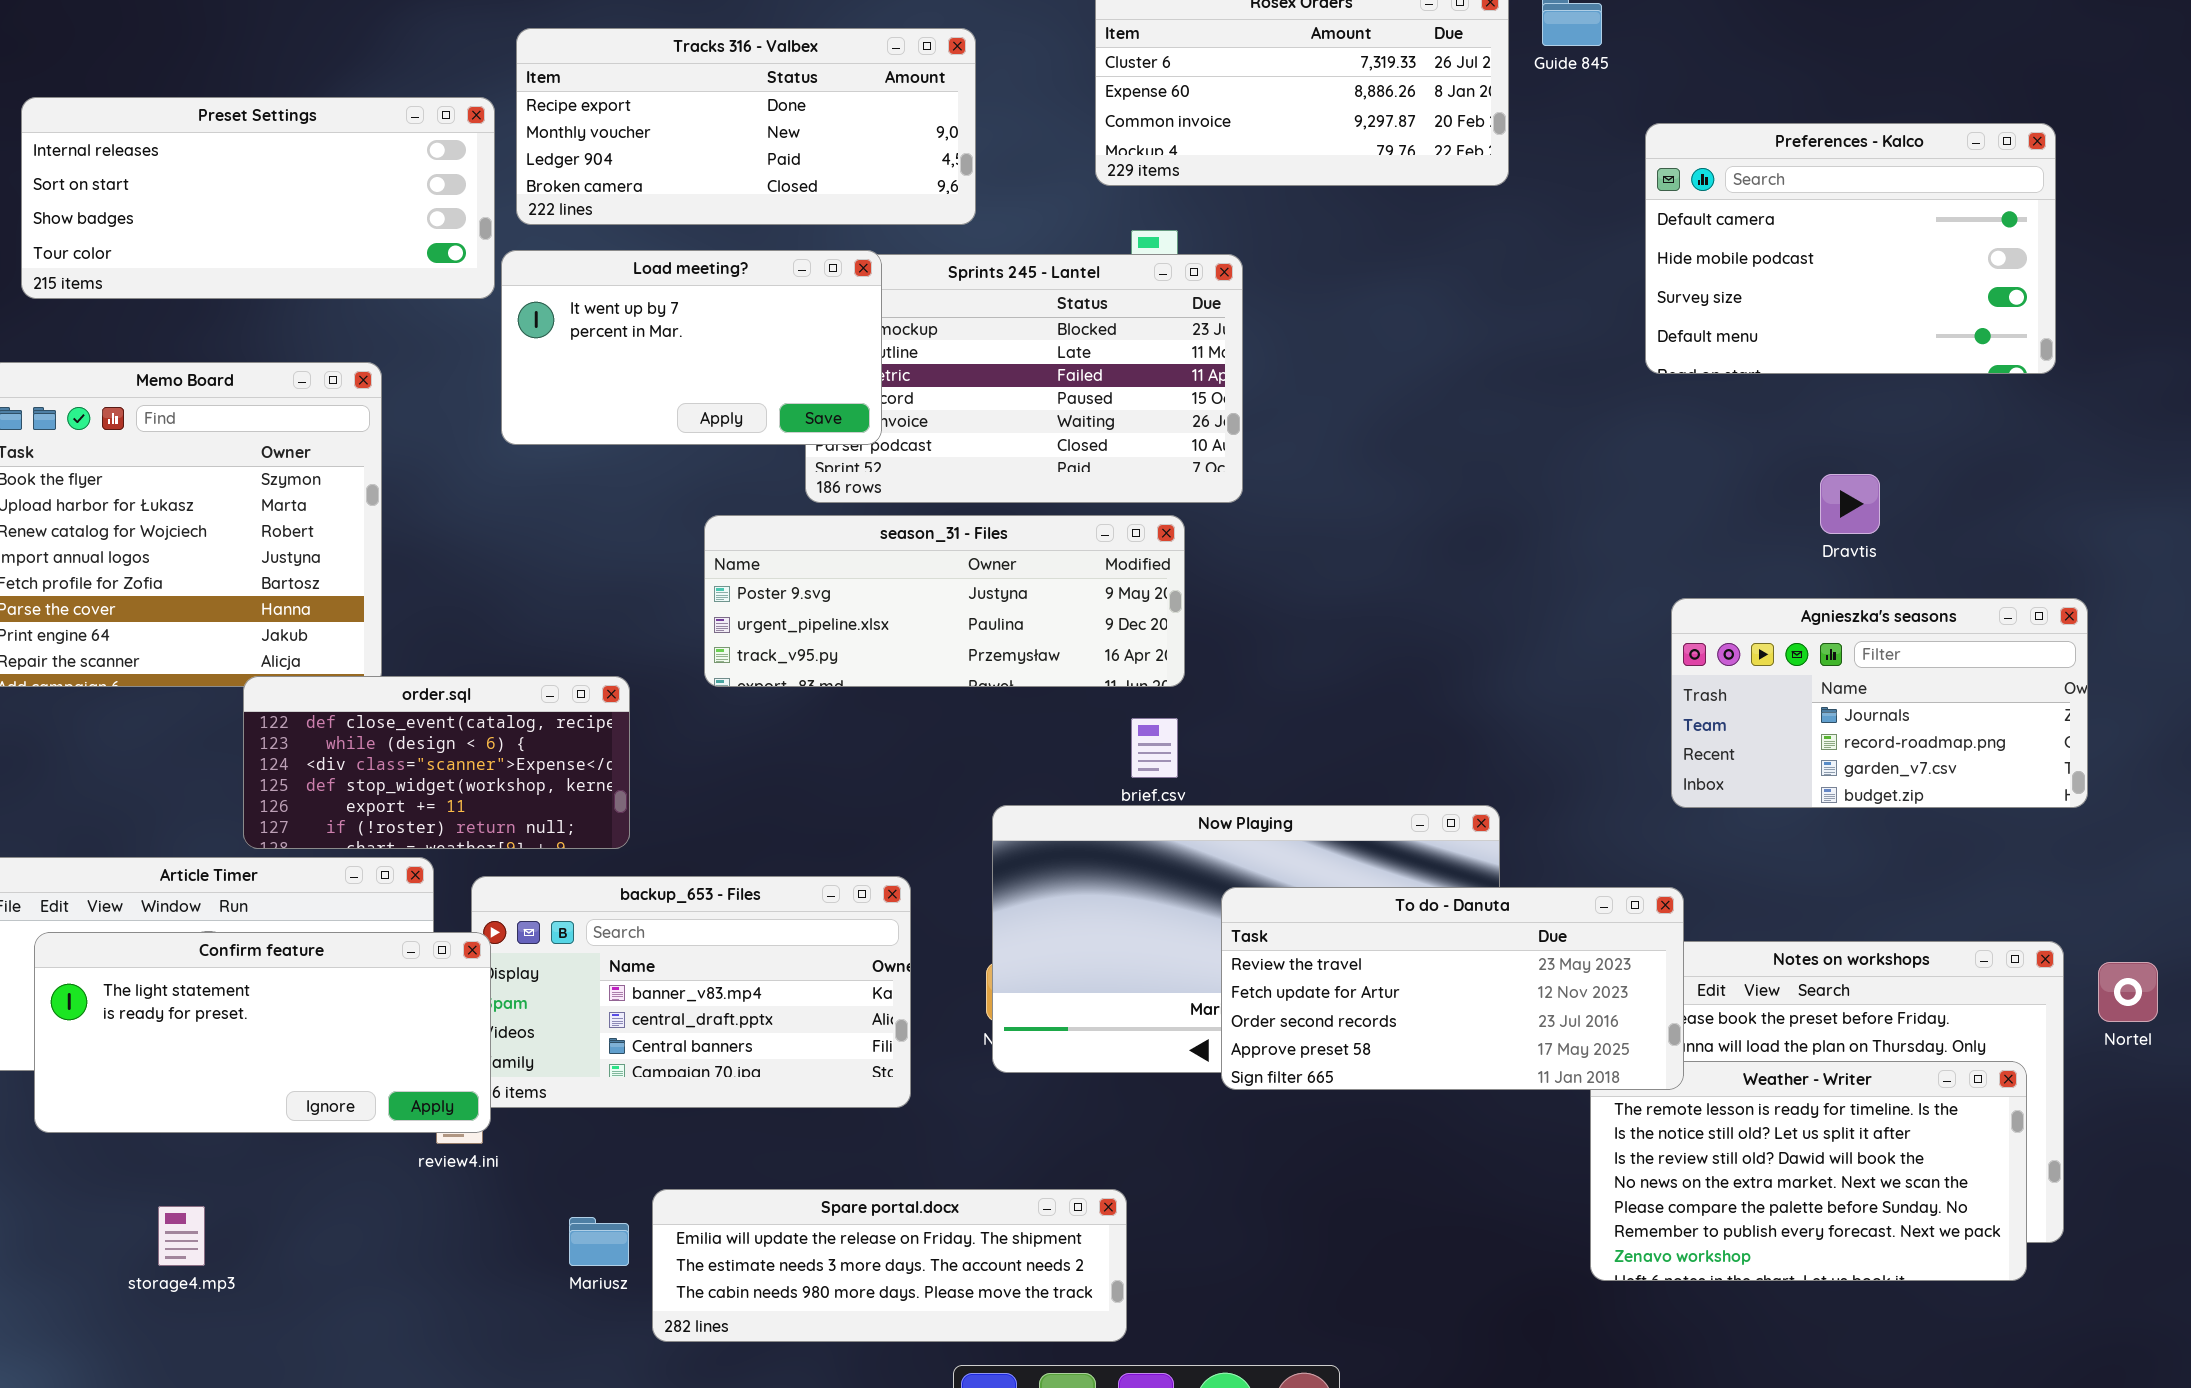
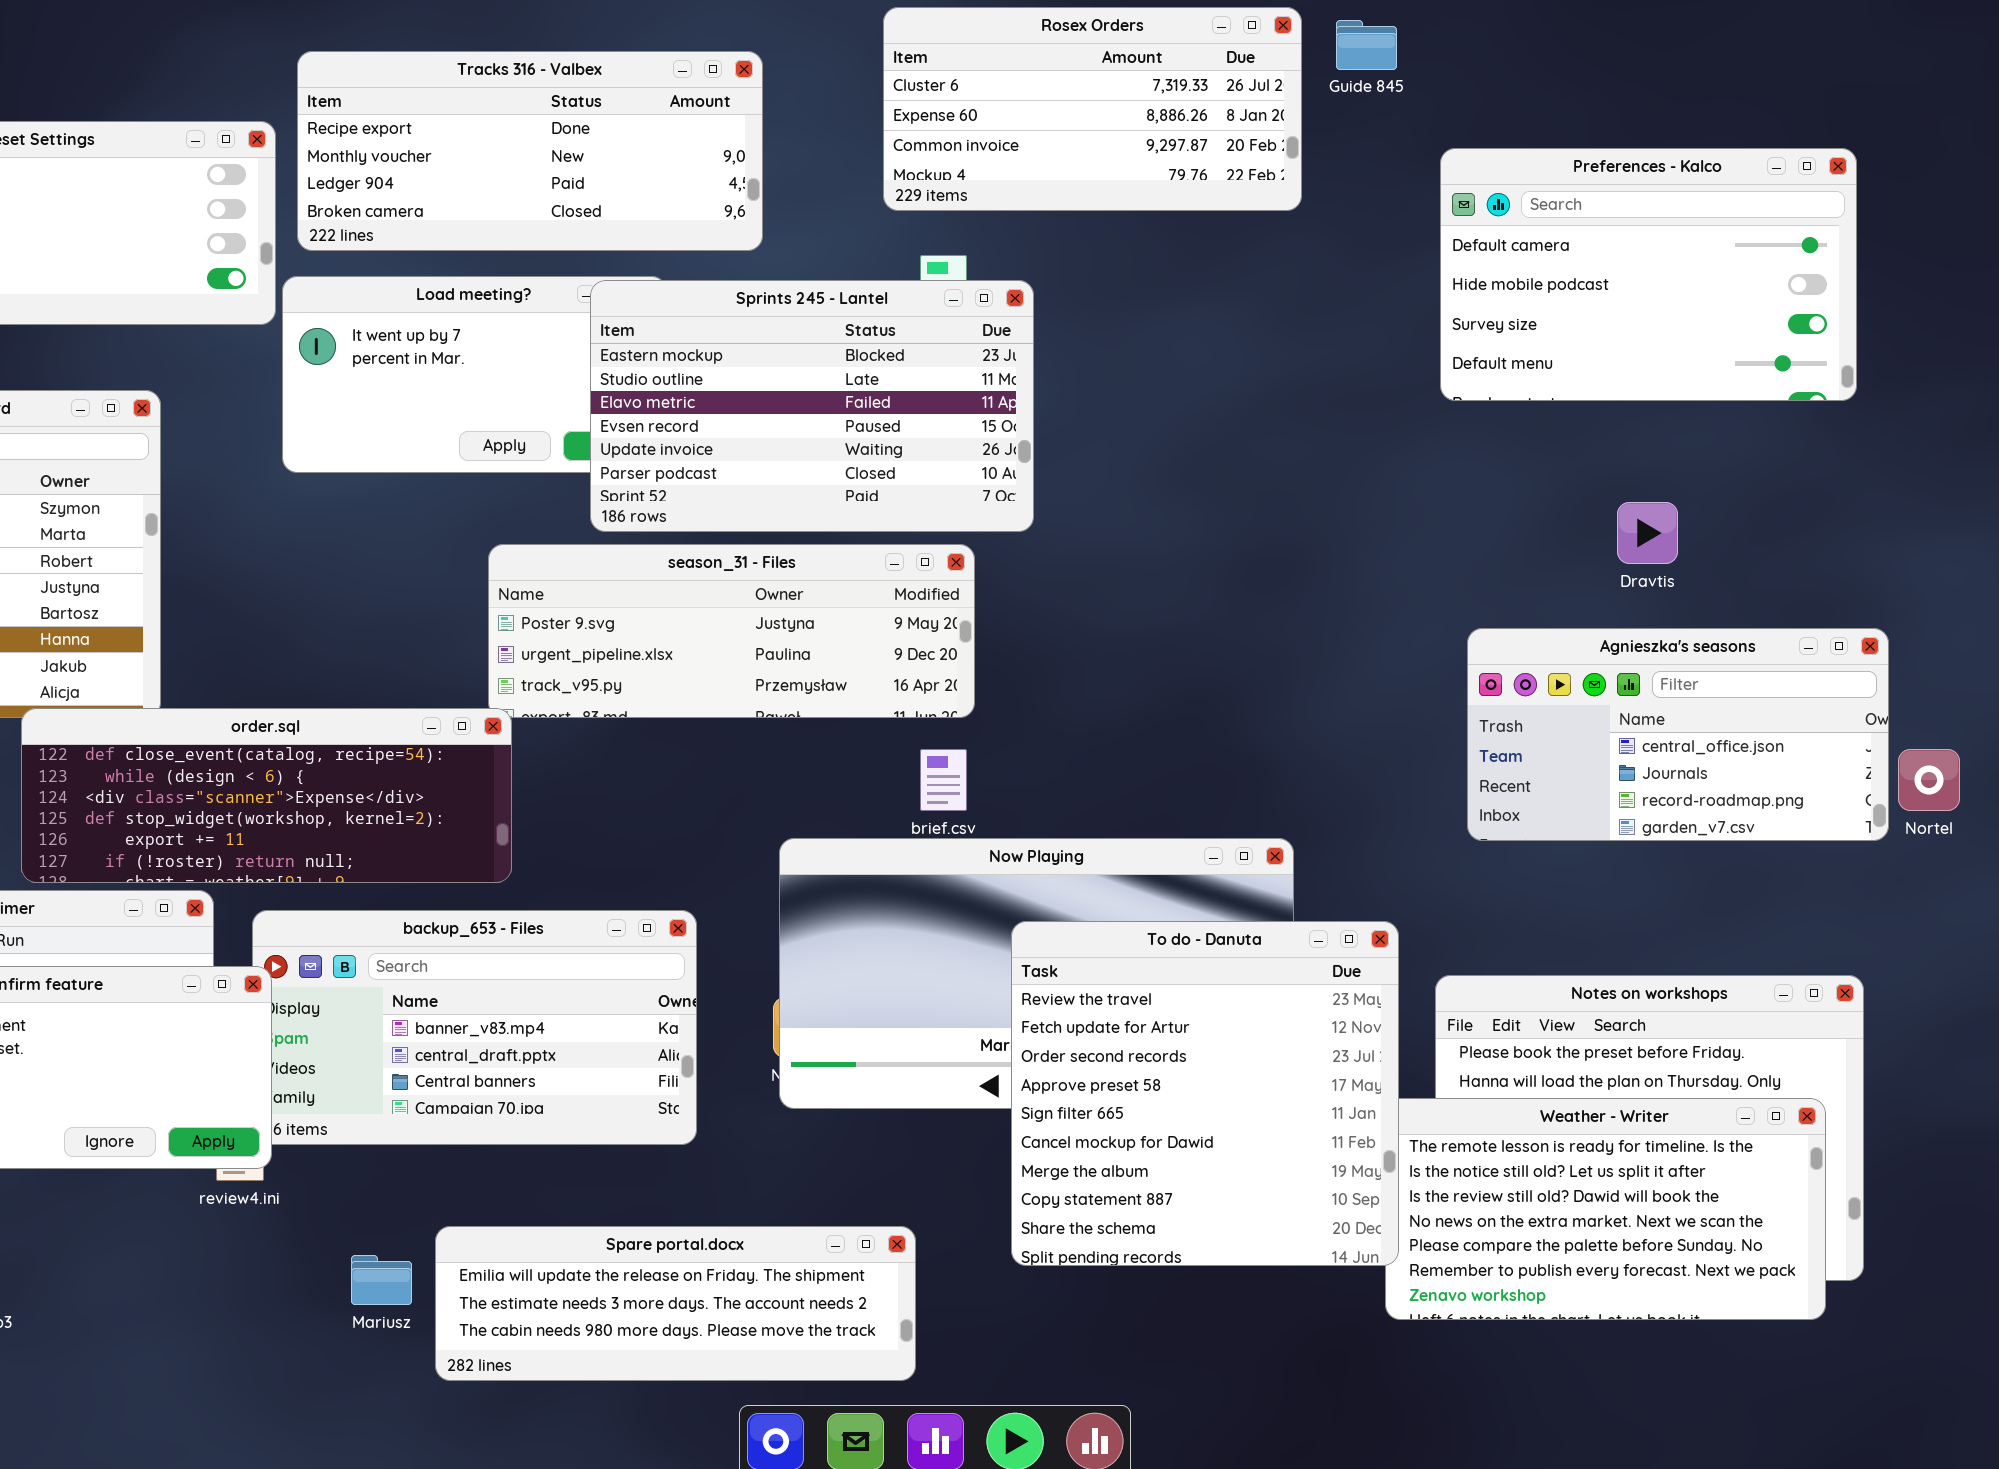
Sprints 245 - Lantel: [805,254,1243,503] -> [590,280,1034,532], raised
Agnieszka's seasons: [1671,598,2088,808] -> [1467,628,1889,841], scrolled up 1 row
order.sql: [243,676,630,849] -> [21,708,512,883], resized
To do - Danuta: [1221,887,1684,1090] -> [1011,921,1399,1266], resized
Nortel: [2098,962,2158,1022] -> [1898,749,1960,811], moved

